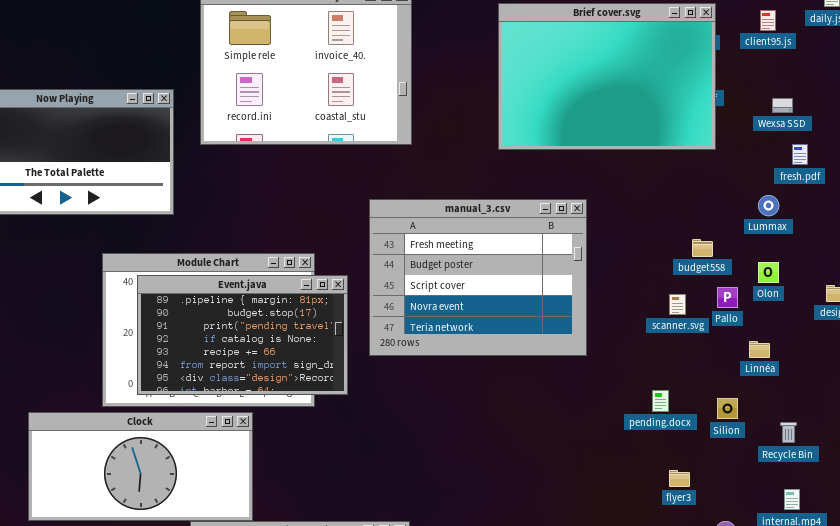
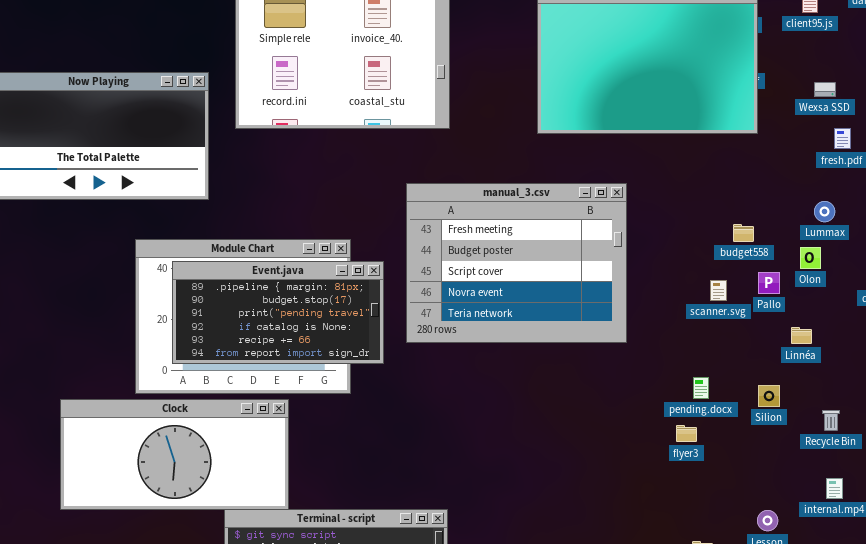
Lummax: [758,195,779,216] -> [814,201,835,222], moved
Event.java: [137,275,348,395] -> [172,261,384,364], resized
flyer3: [669,470,690,487] -> [676,425,697,442], moved

